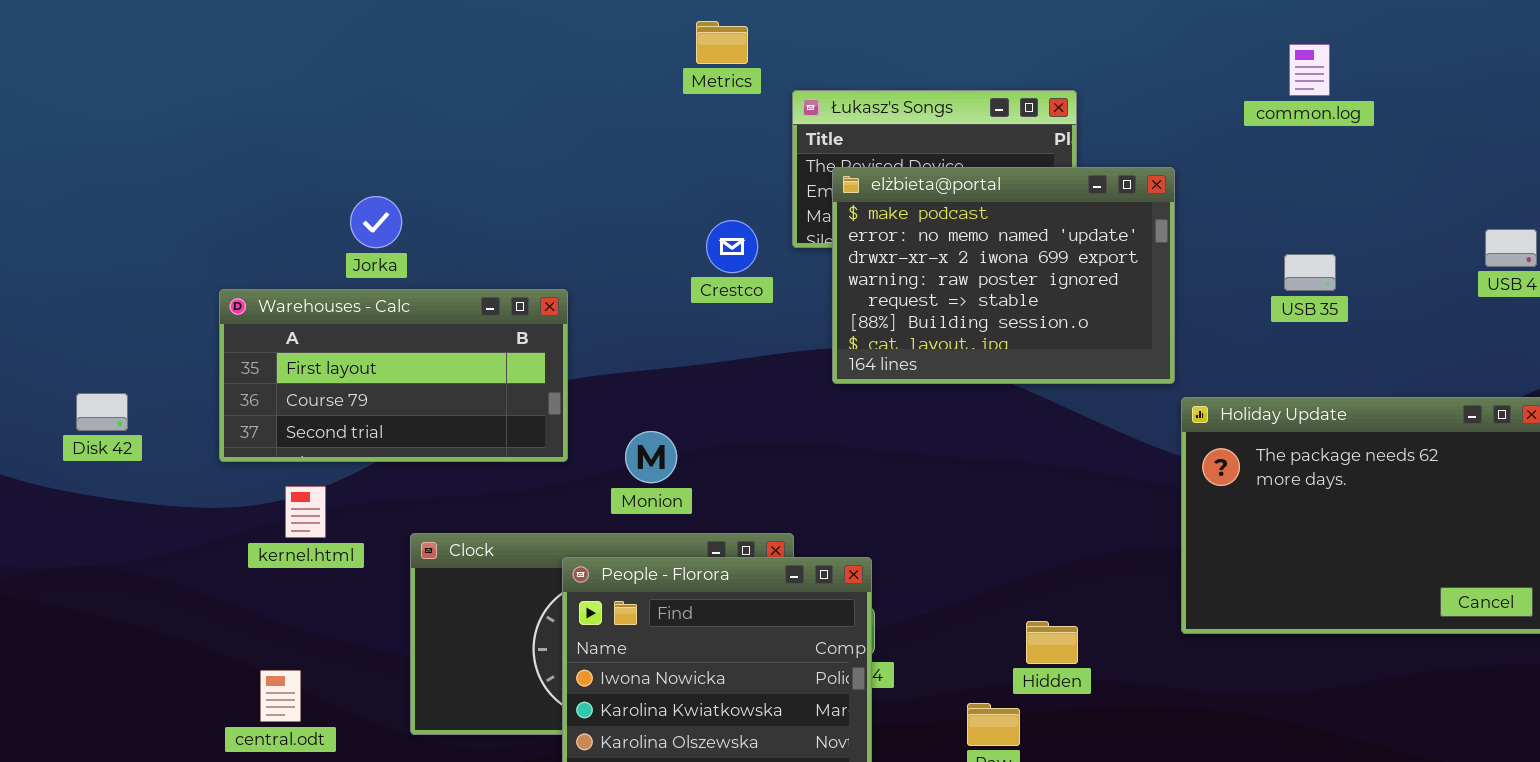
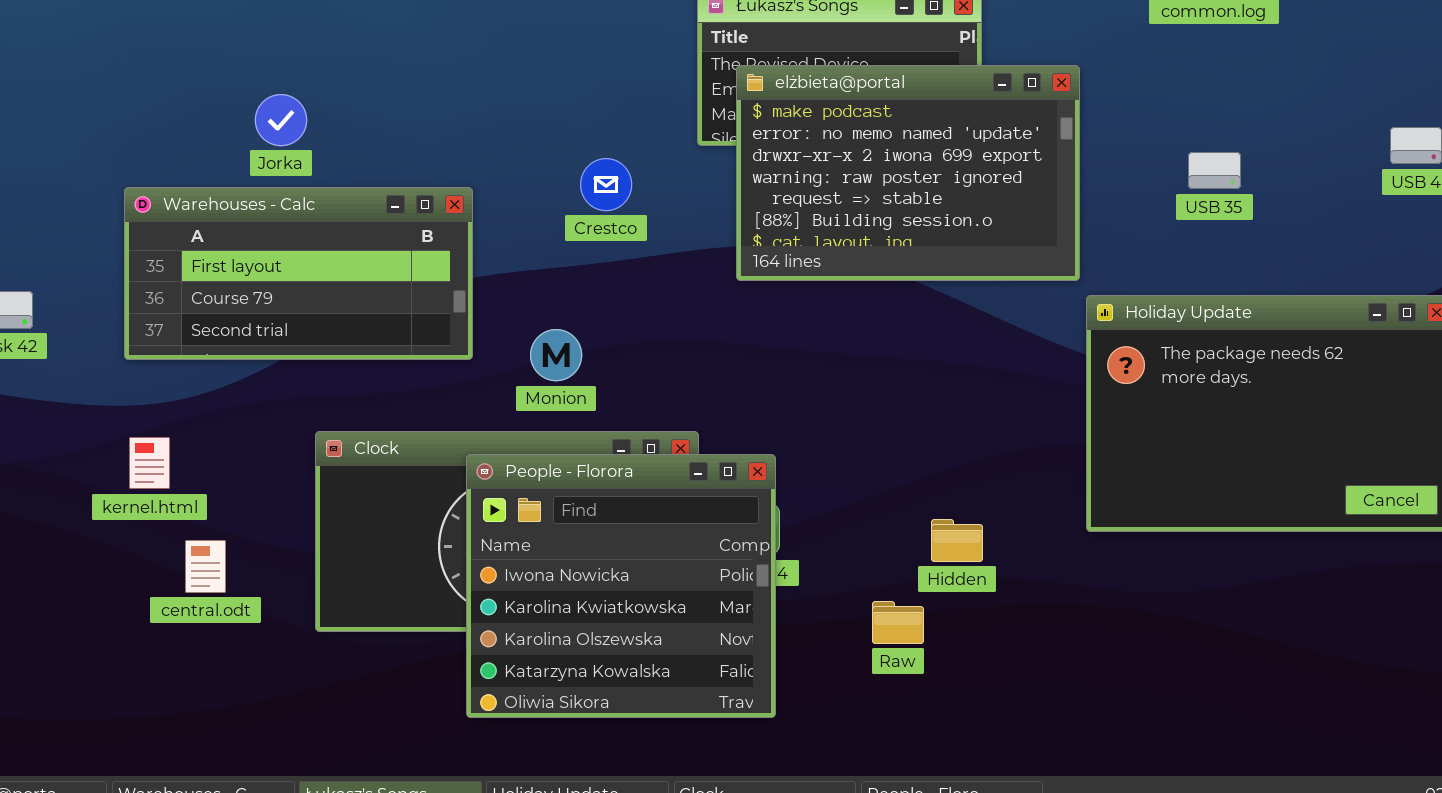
Crestco: [706,220,758,273] -> [580,158,632,211], moved
kernel.html: [285,486,326,538] -> [129,437,170,489], moved
central.odt: [260,670,301,722] -> [185,540,226,593], moved

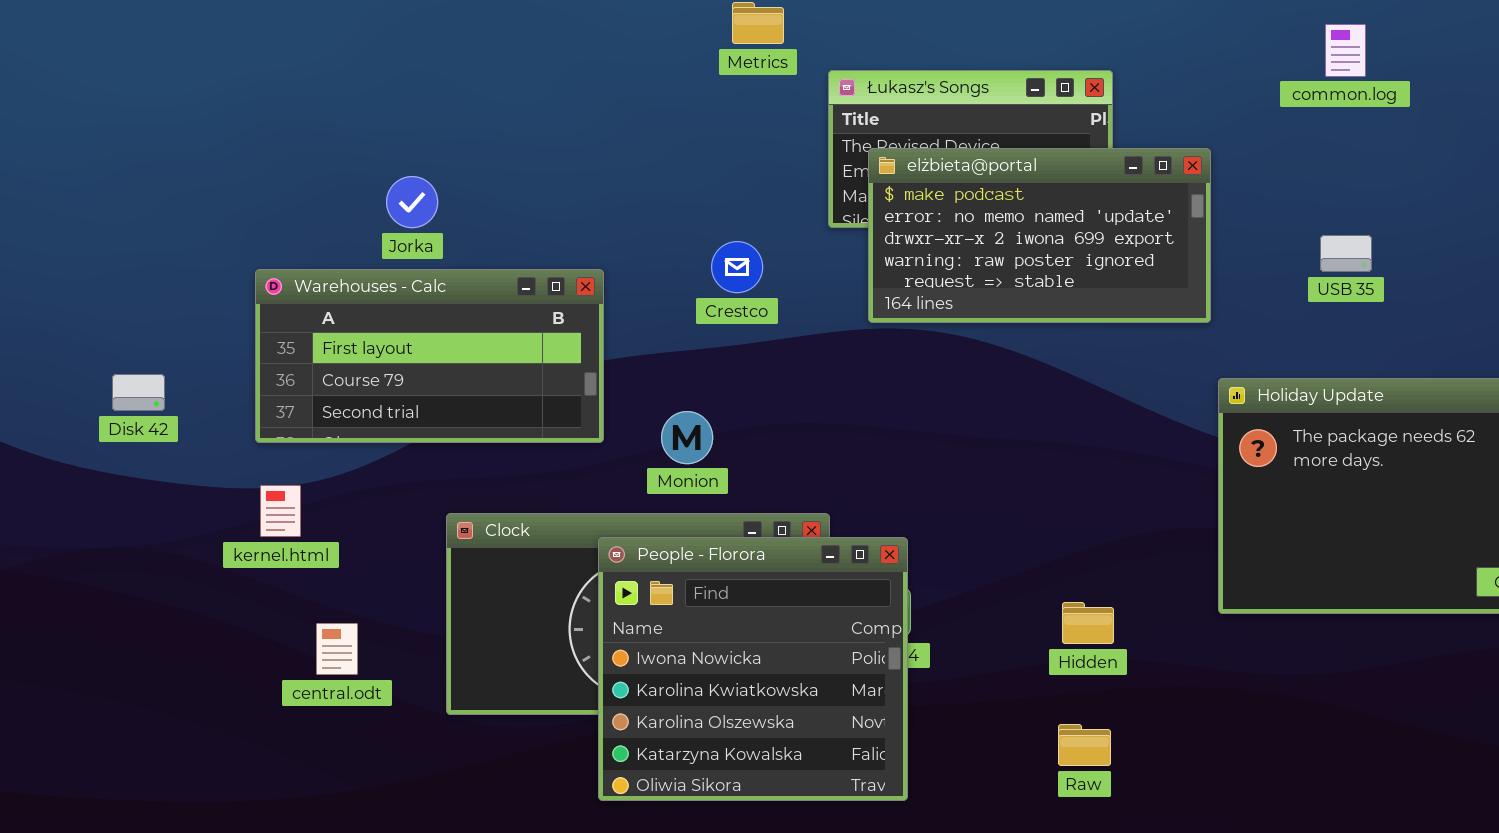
elżbieta@portal: [736,65,1080,281] -> [868,148,1211,323], resized
kernel.html: [129,437,170,489] -> [260,485,301,537], moved
Raw: [872,601,924,644] -> [1058,724,1111,766], moved

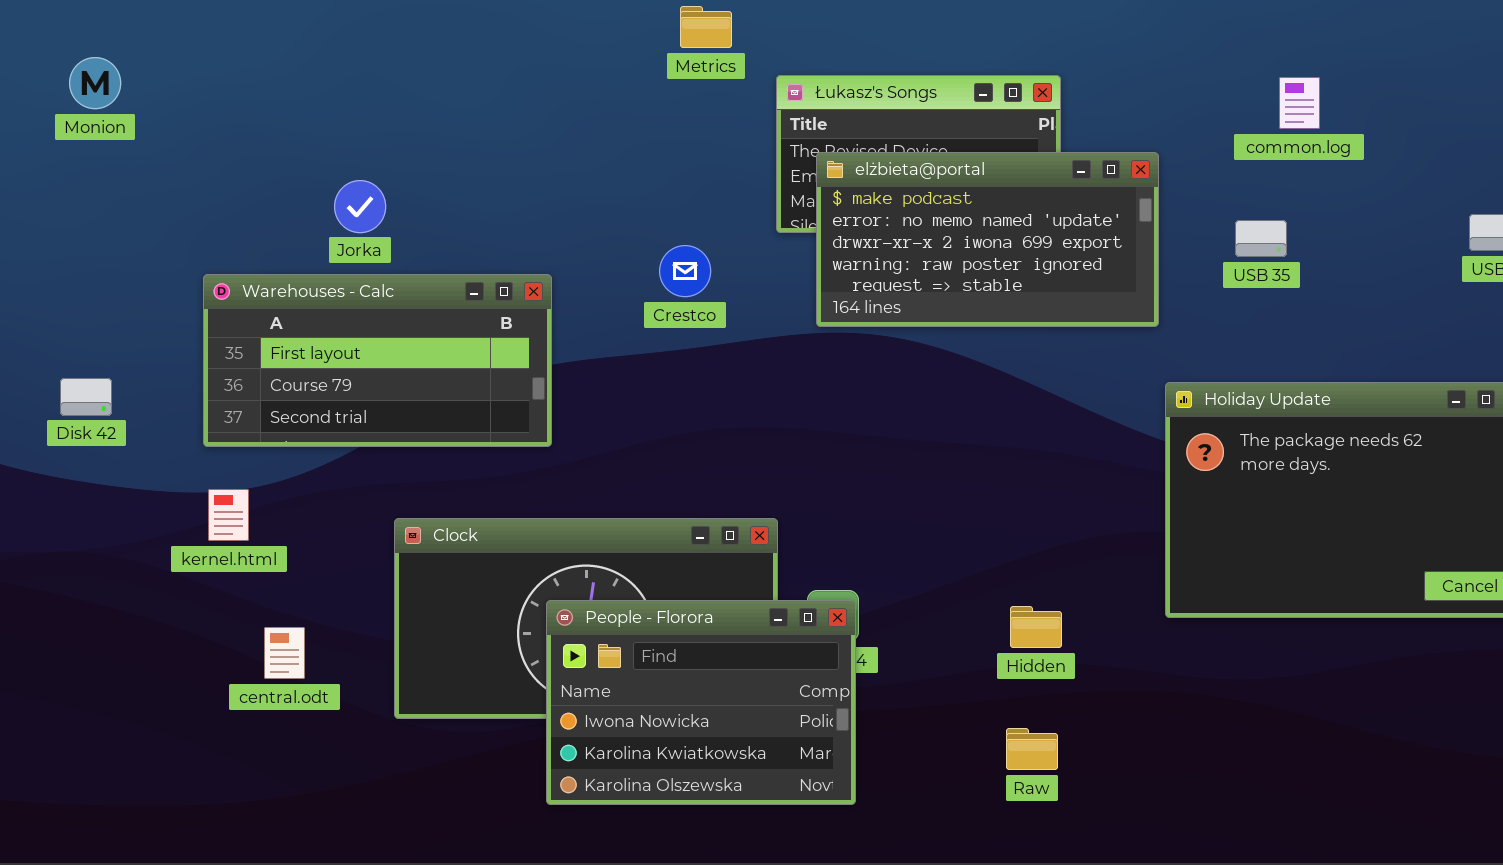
common.log: [1325,24,1366,77] -> [1279,77,1320,129], moved
USB 35: [1320,235,1372,272] -> [1235,220,1287,257], moved
Monion: [661,411,713,464] -> [69,57,121,109], moved
People - Florora: [598,537,908,801] -> [546,600,856,805], resized

